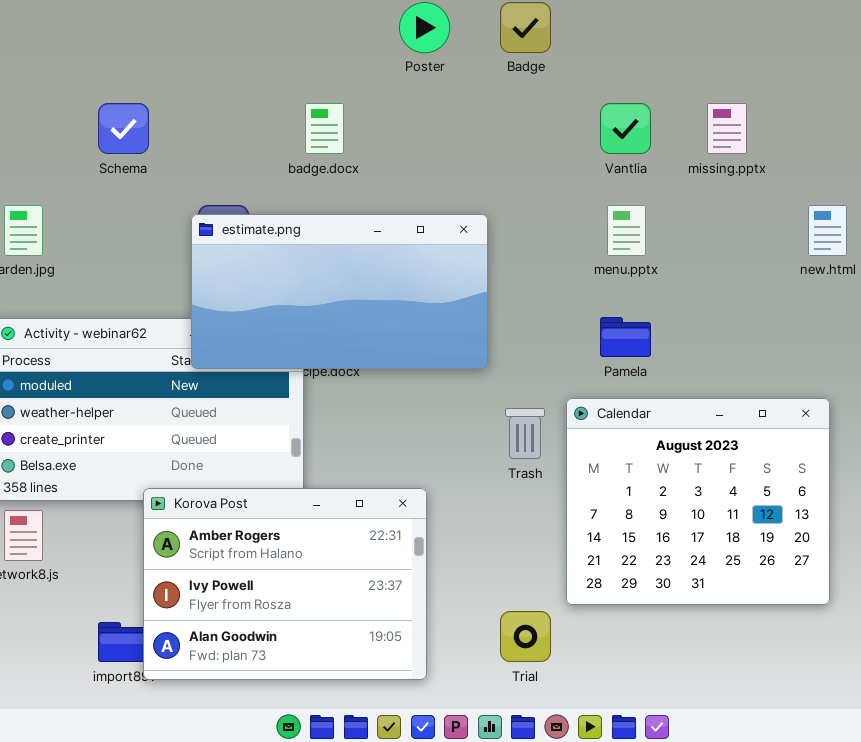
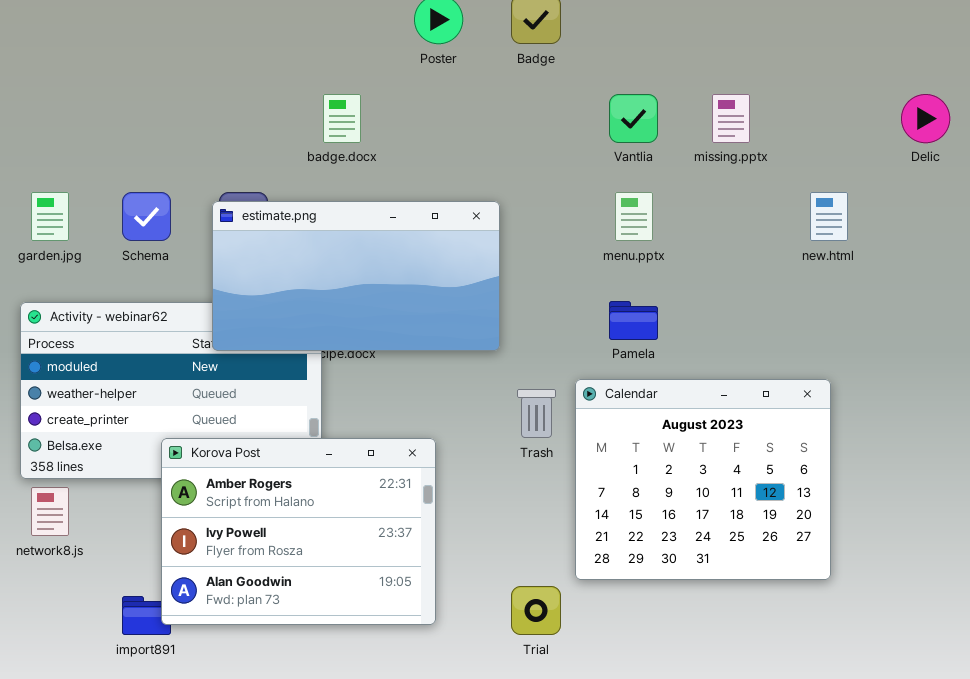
Schema: [98,103,149,154] -> [122,192,171,241], moved
Korova Post: [143,488,427,680] -> [161,438,436,625], moved

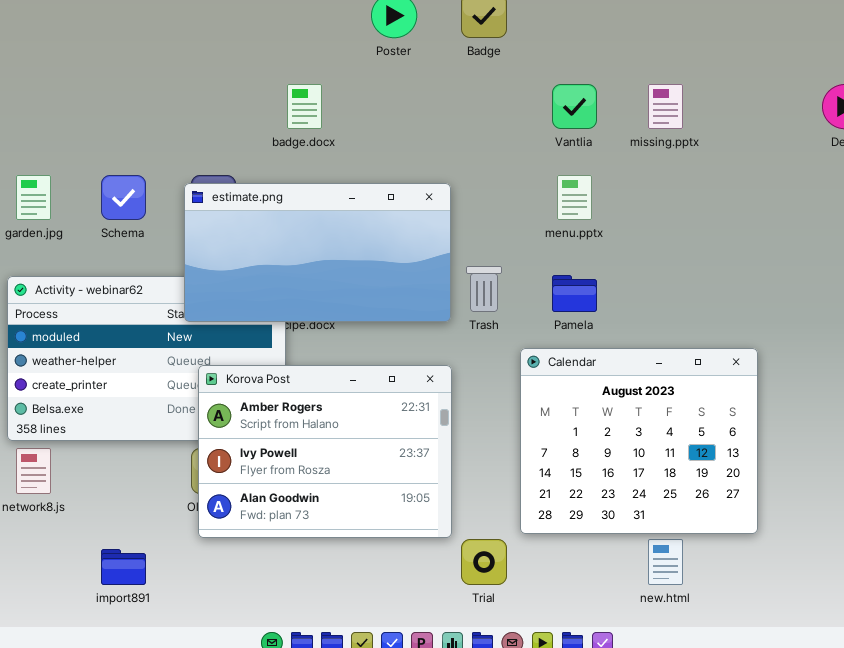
new.html: [810,192,848,241] -> [648,539,683,585], moved
Trash: [517,389,556,438] -> [466,266,502,312], moved
Korova Post: [161,438,436,625] -> [198,365,452,538], moved

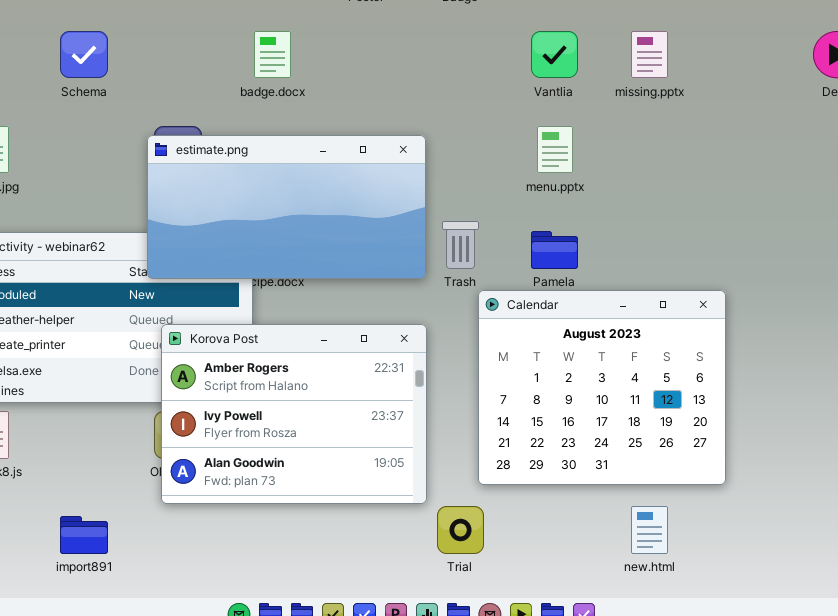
Schema: [101,175,146,220] -> [60,31,108,78], moved
Calendar: [520,348,758,534] -> [478,290,726,485], moved

